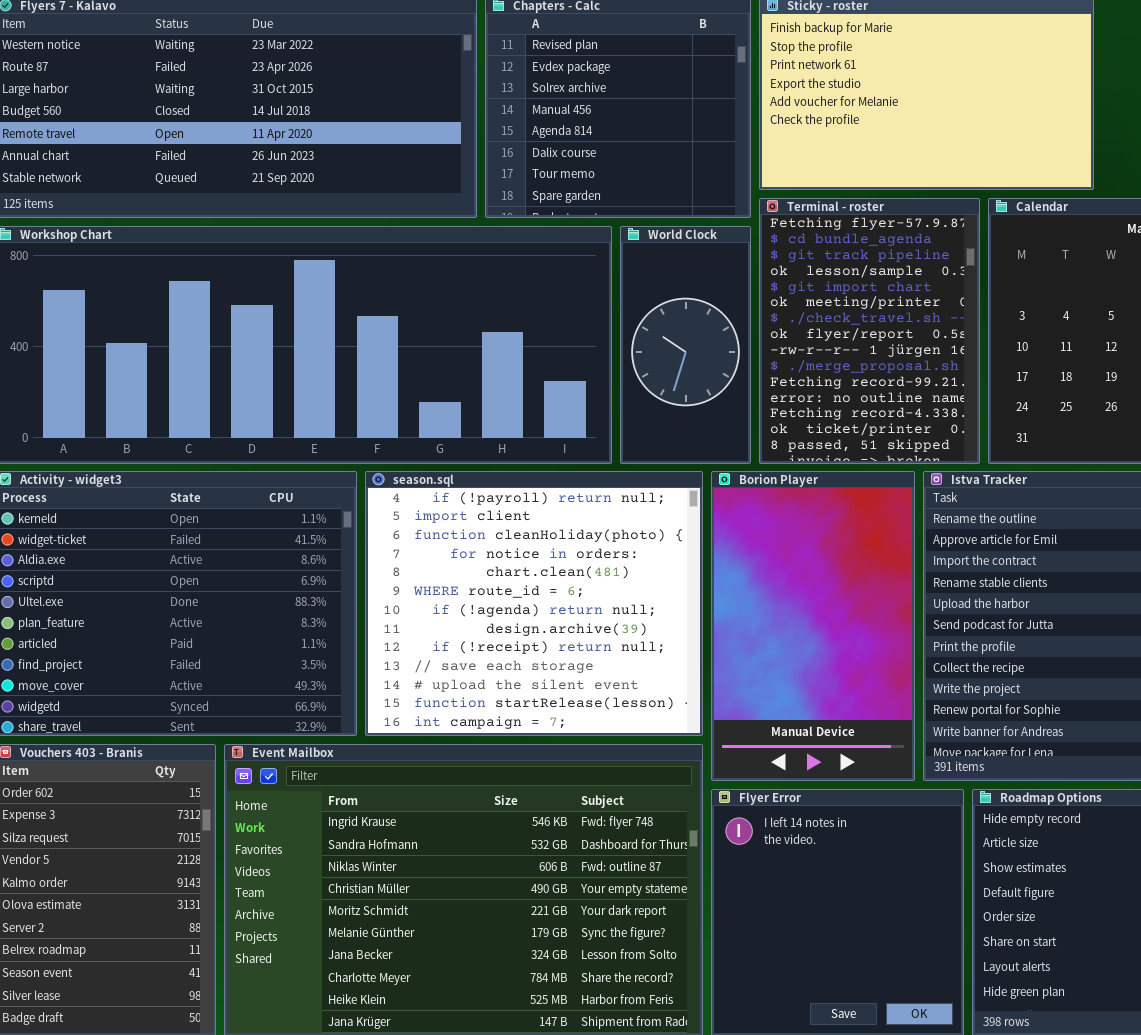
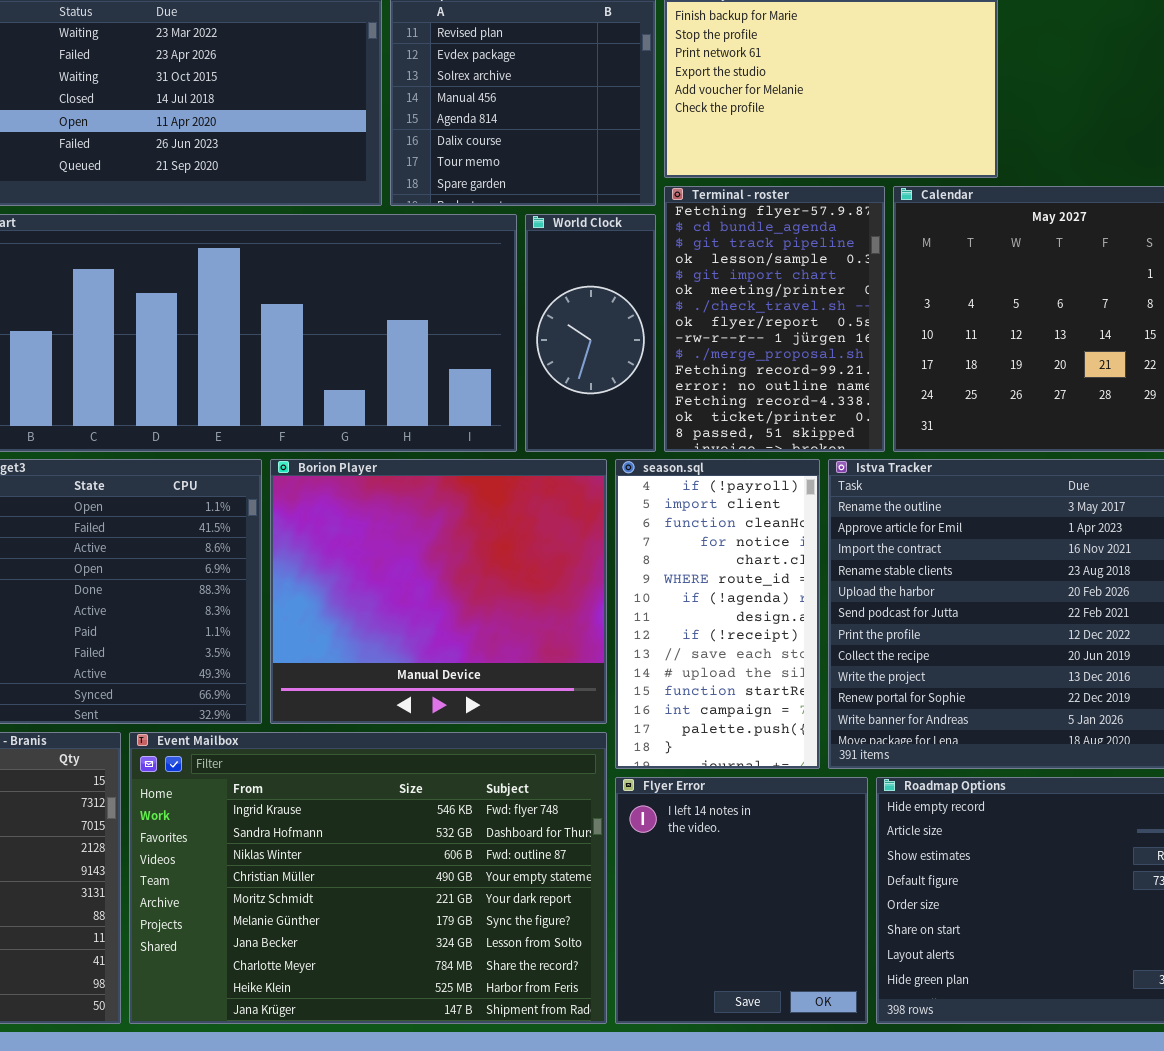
season.sql: [365,471,703,736] -> [615,459,820,769], moved, resized
Borion Player: [711,471,915,781] -> [270,459,607,724], moved, resized

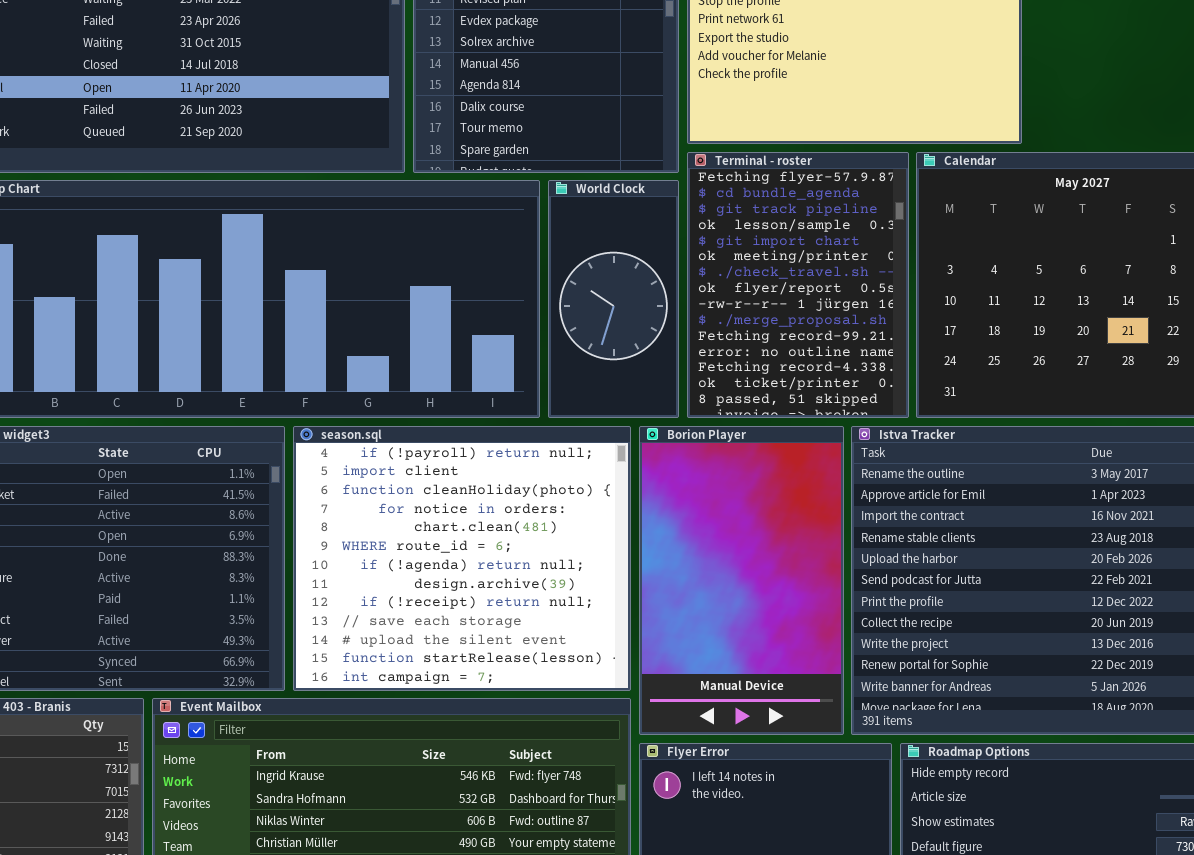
Borion Player: [270,459,607,724] -> [639,426,844,735], moved, resized
season.sql: [615,459,820,769] -> [293,426,631,691], moved, resized

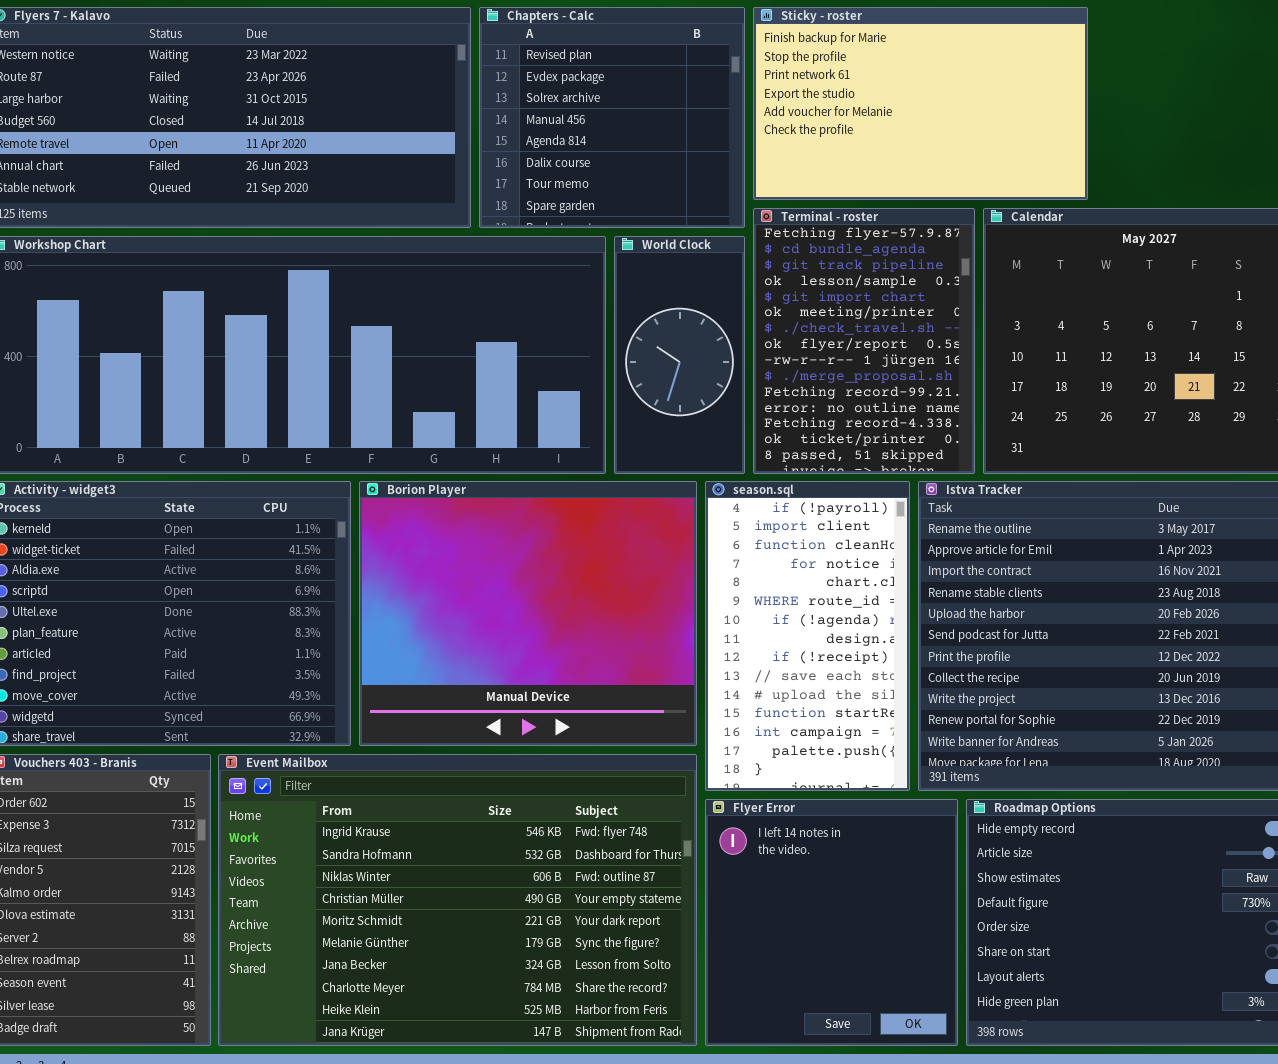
season.sql: [293,426,631,691] -> [705,481,910,791], moved, resized
Borion Player: [639,426,844,735] -> [359,481,697,746], moved, resized

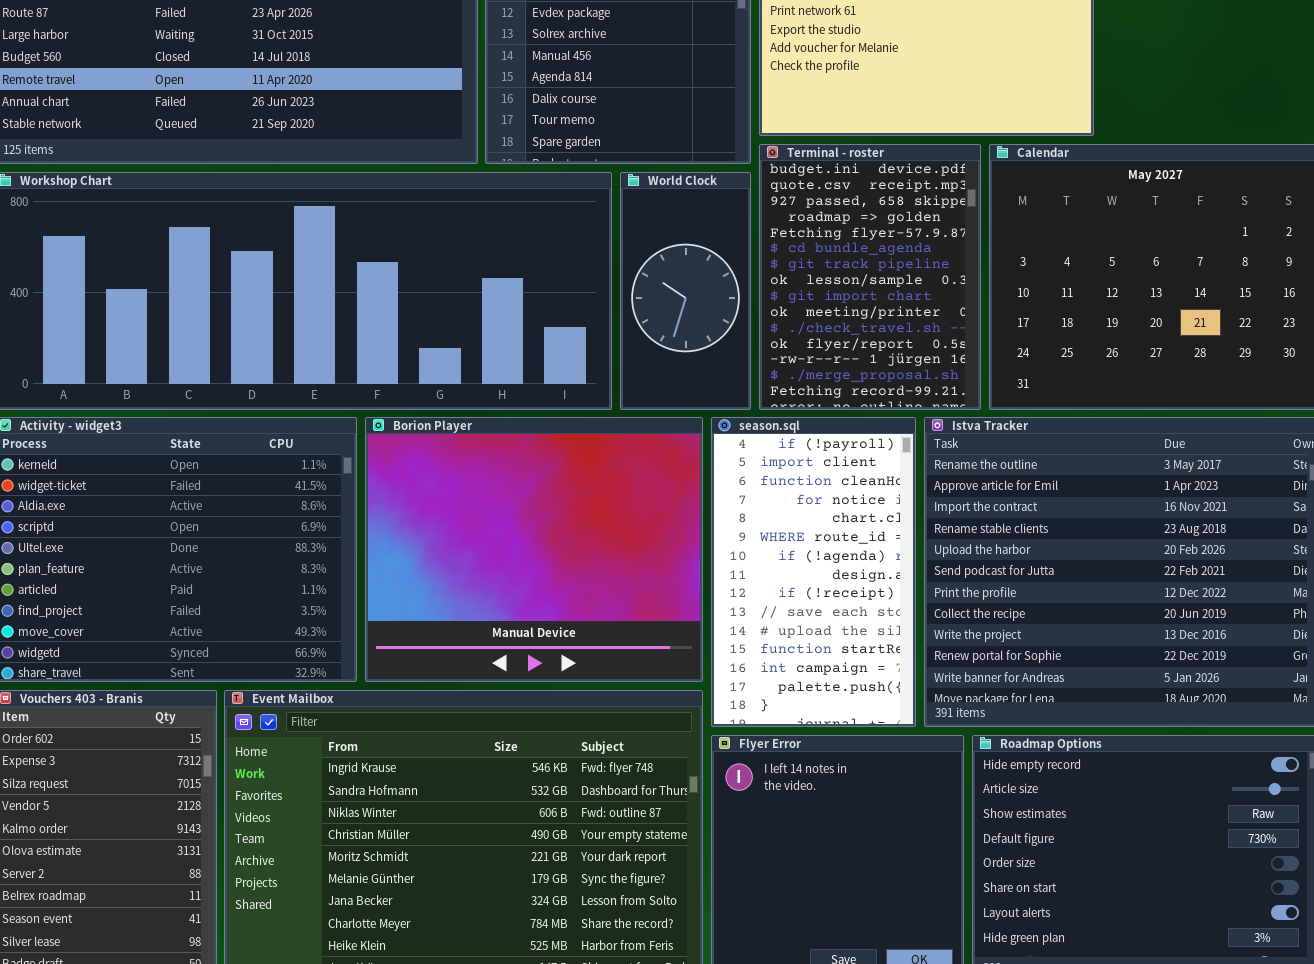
Terminal - roster: [753,208,975,474] -> [759,144,981,410], scrolled up 4 rows

